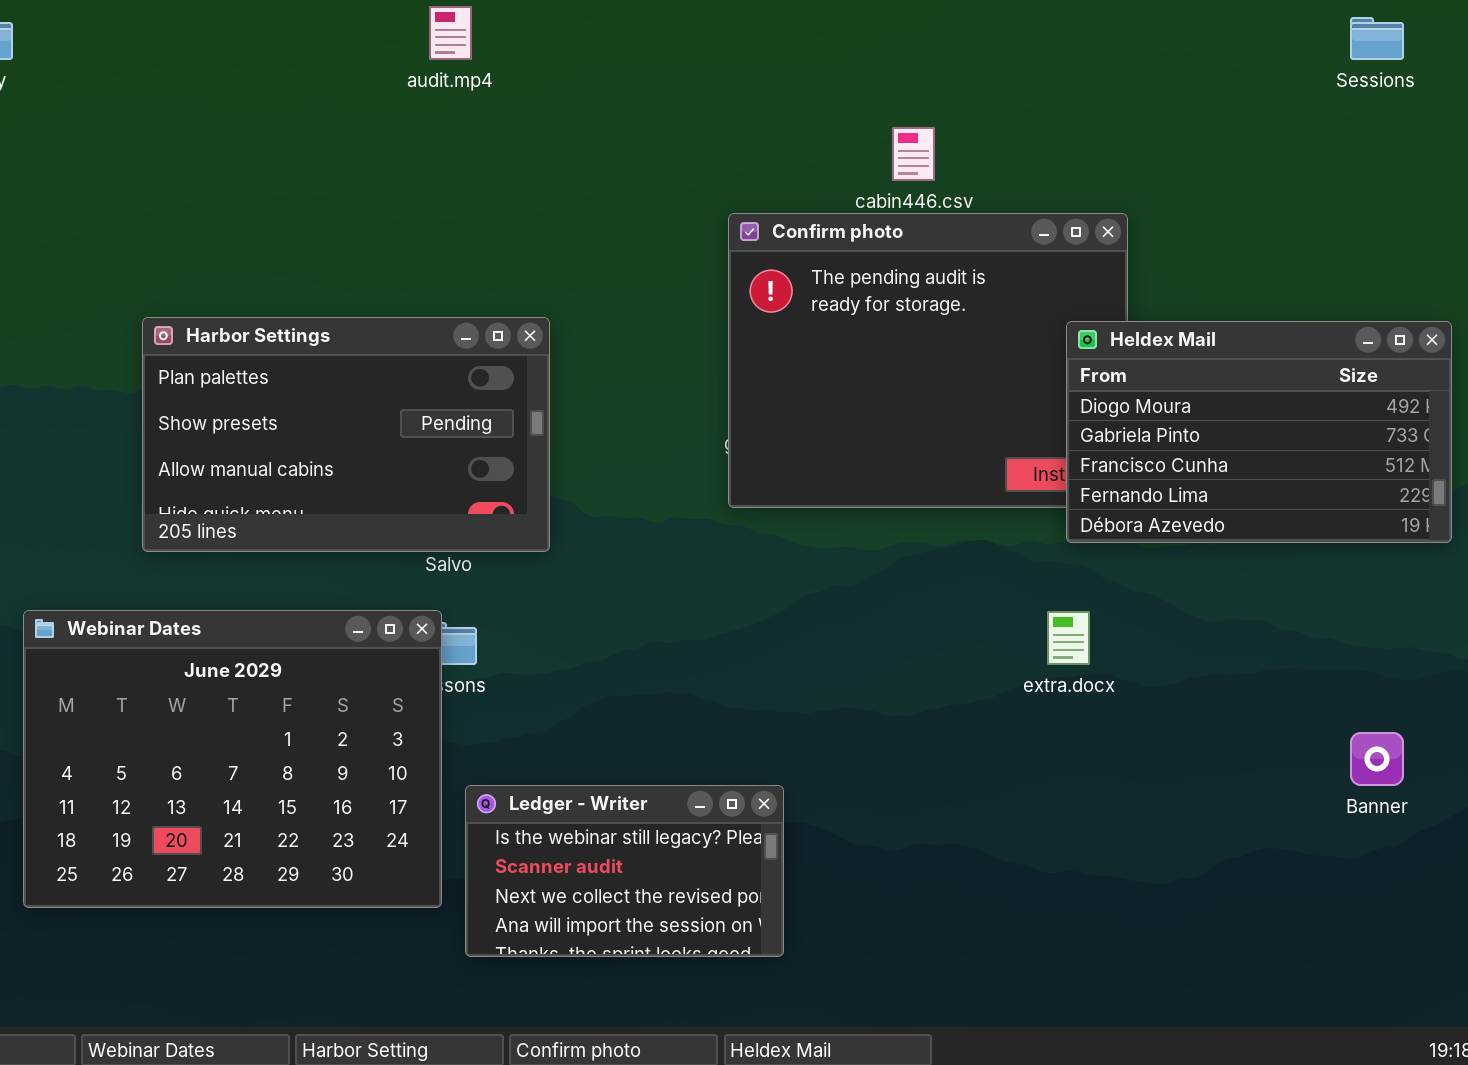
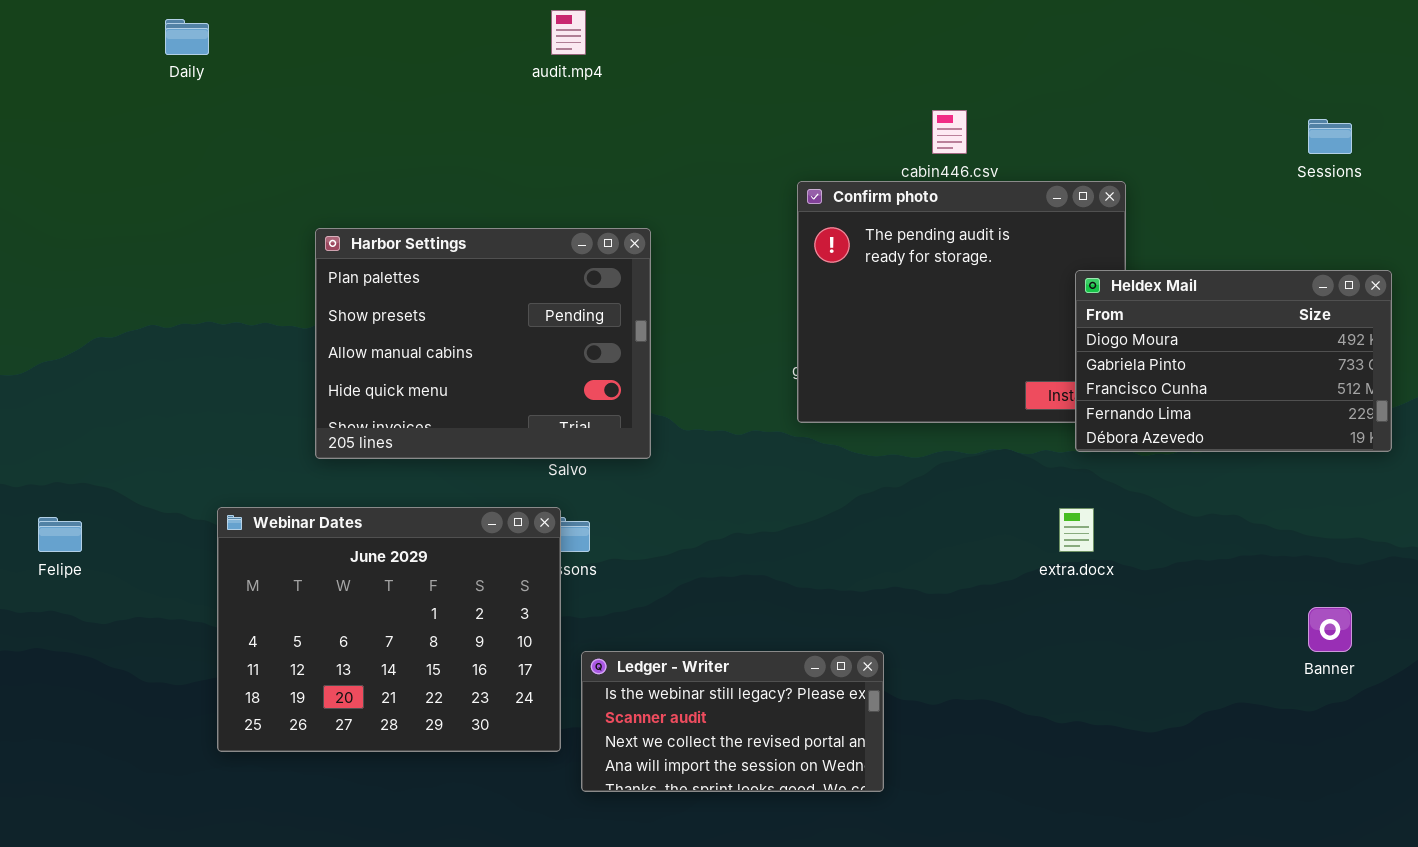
Sessions: [1350,17,1404,60] -> [1308,119,1352,154], moved
Harbor Settings: [142,317,550,552] -> [315,228,651,459], resized
Ledger - Writer: [465,785,784,957] -> [581,651,884,792], resized

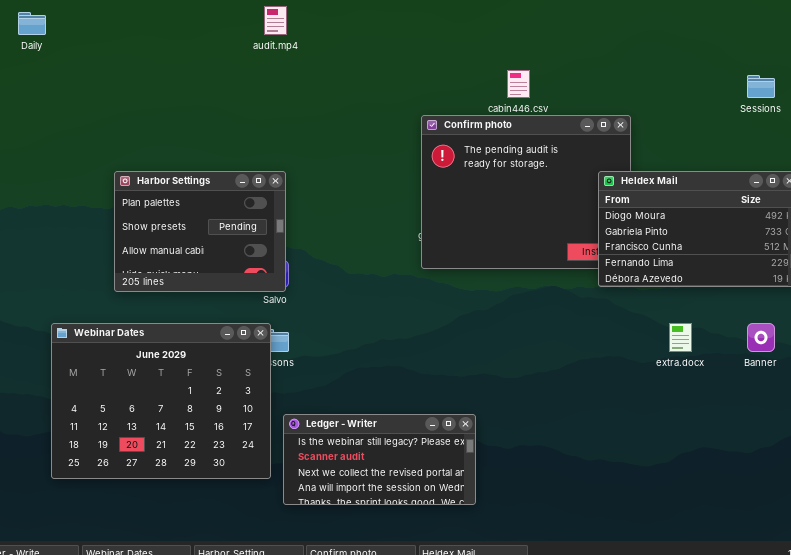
Harbor Settings: [315,228,651,459] -> [114,171,286,292], resized
extra.docx: [1059,508,1094,552] -> [669,323,692,352], moved
Banner: [1308,607,1352,652] -> [747,323,775,352], moved

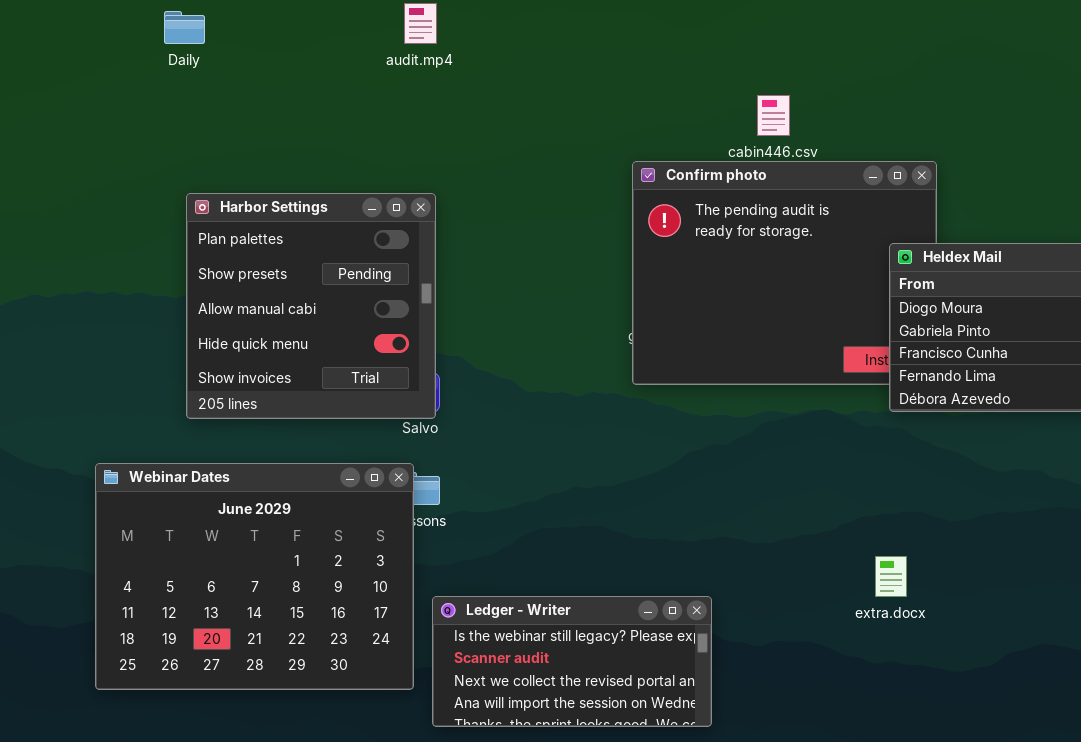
Daily: [18,12,46,35] -> [164,11,205,44], moved
Harbor Settings: [114,171,286,292] -> [186,193,436,419], resized
extra.docx: [669,323,692,352] -> [875,556,907,597], moved

